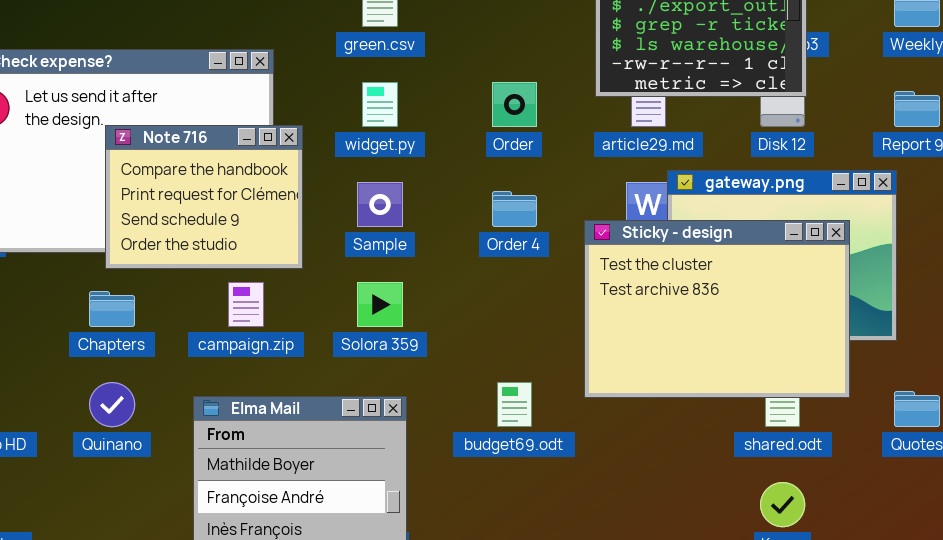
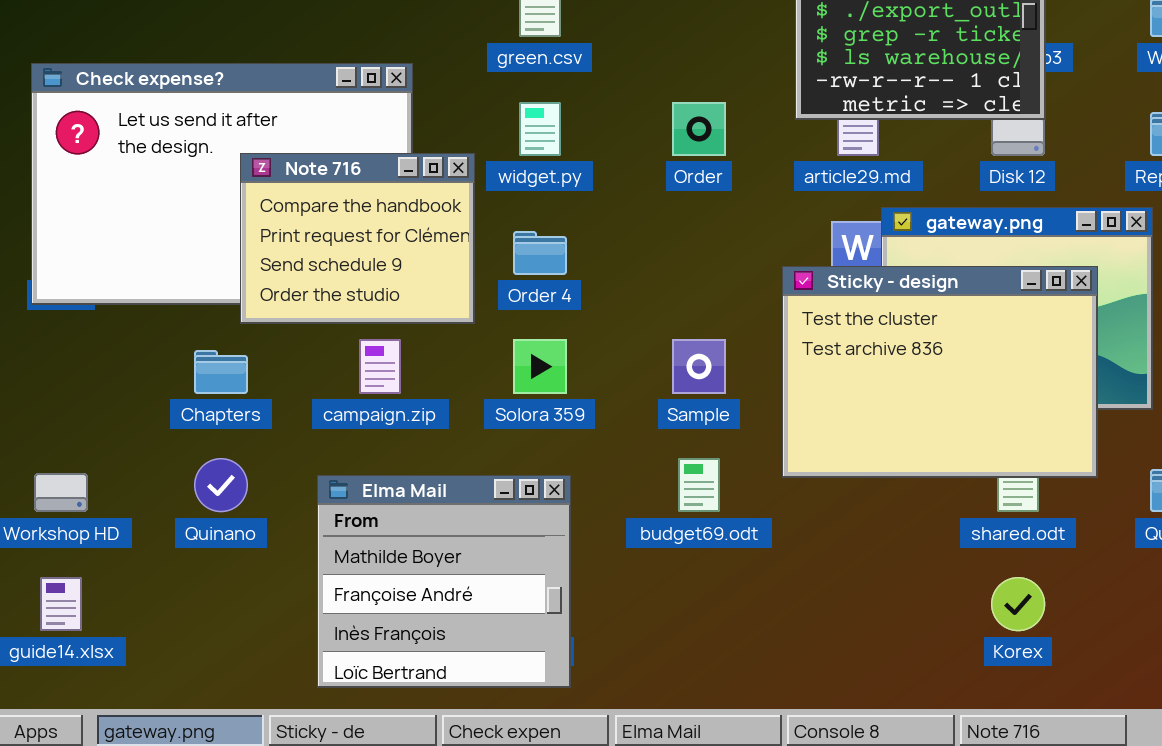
Note 716: [105,125,303,269] -> [240,153,475,324], moved
Sample: [357,182,403,227] -> [672,339,726,394], moved
Order 4: [492,191,537,227] -> [513,231,567,275], moved

